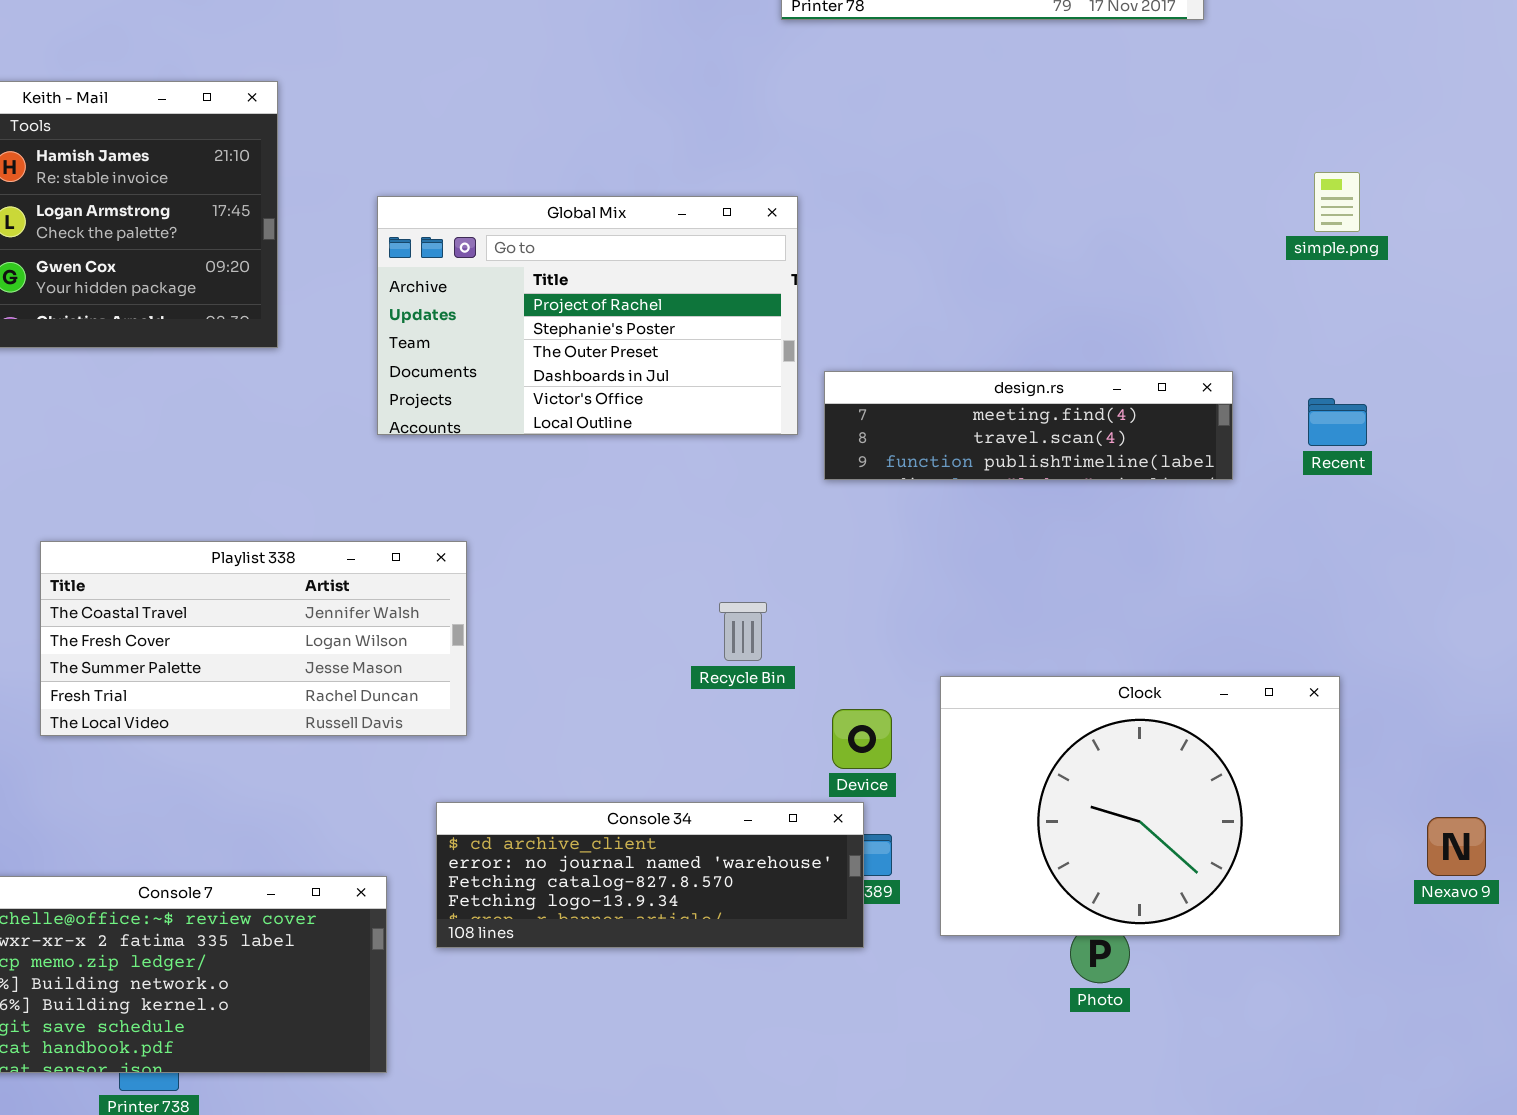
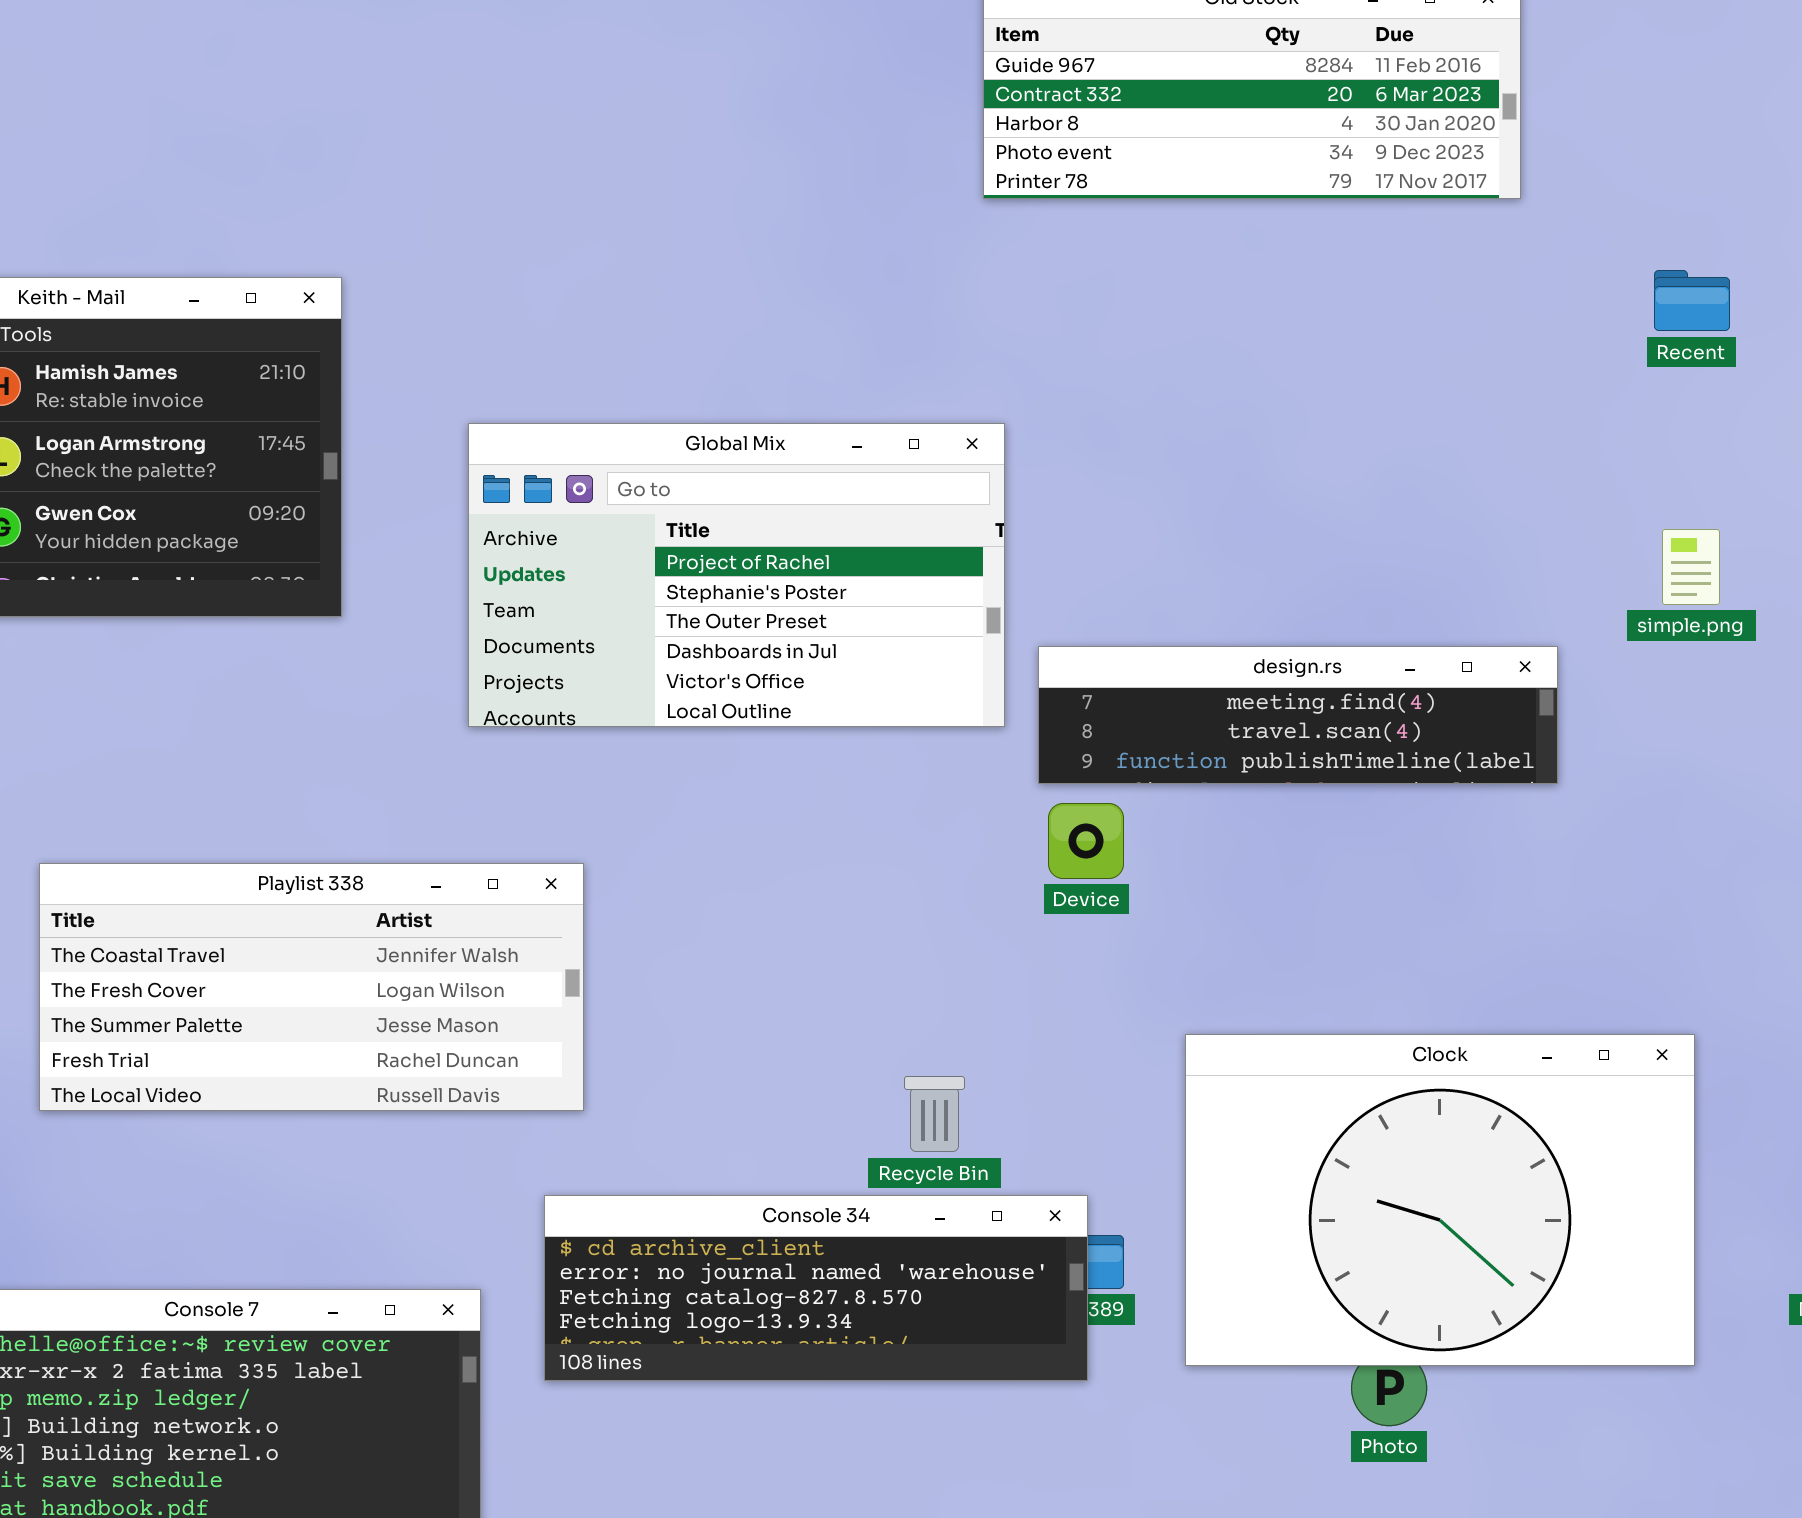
simple.png: [1314,172,1360,232] -> [1662,529,1720,605], moved
Recent: [1308,398,1367,446] -> [1654,270,1730,331], moved
Recycle Bin: [719,602,767,661] -> [904,1076,965,1152], moved
Device: [832,709,892,769] -> [1048,803,1124,879], moved

